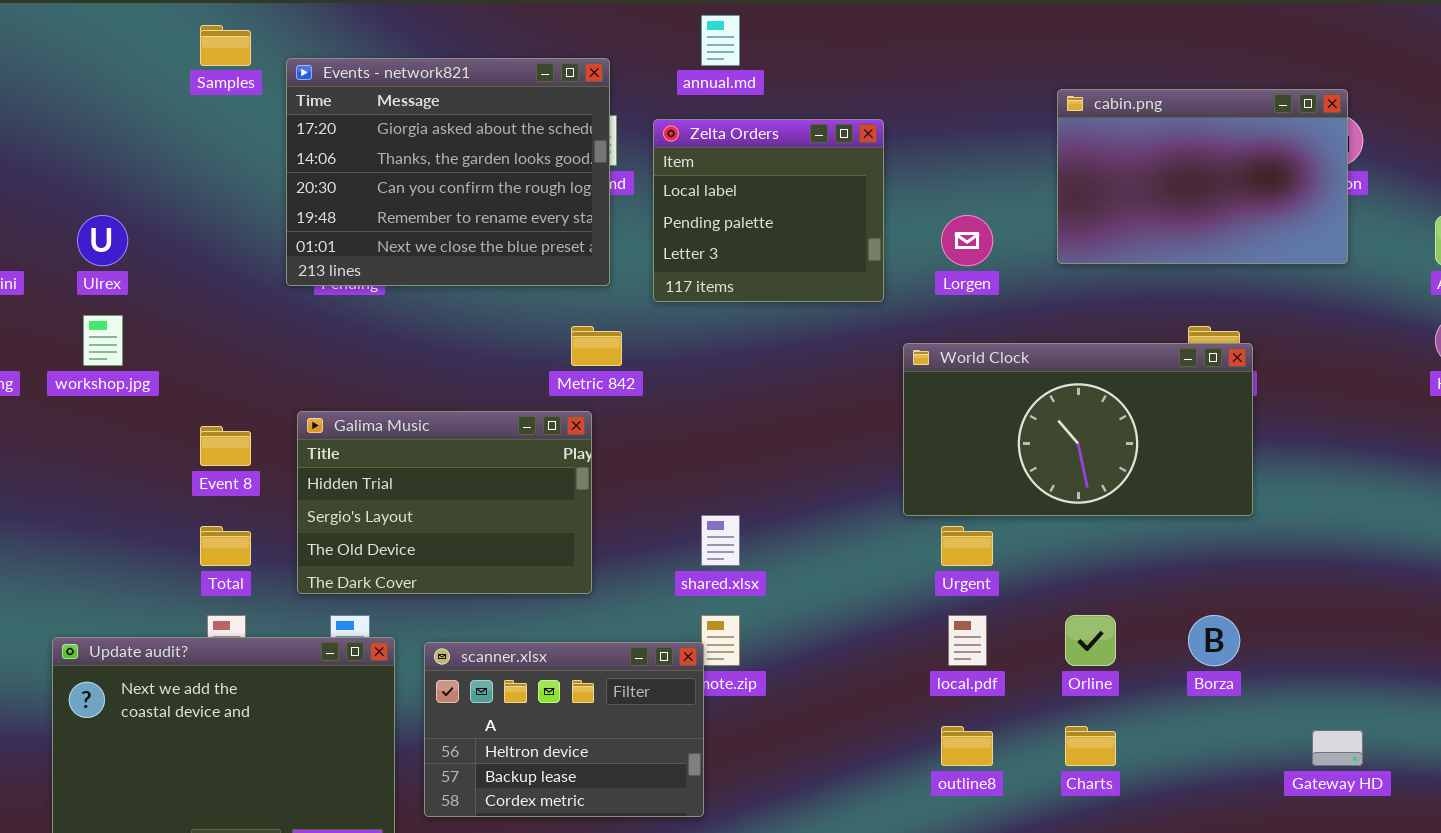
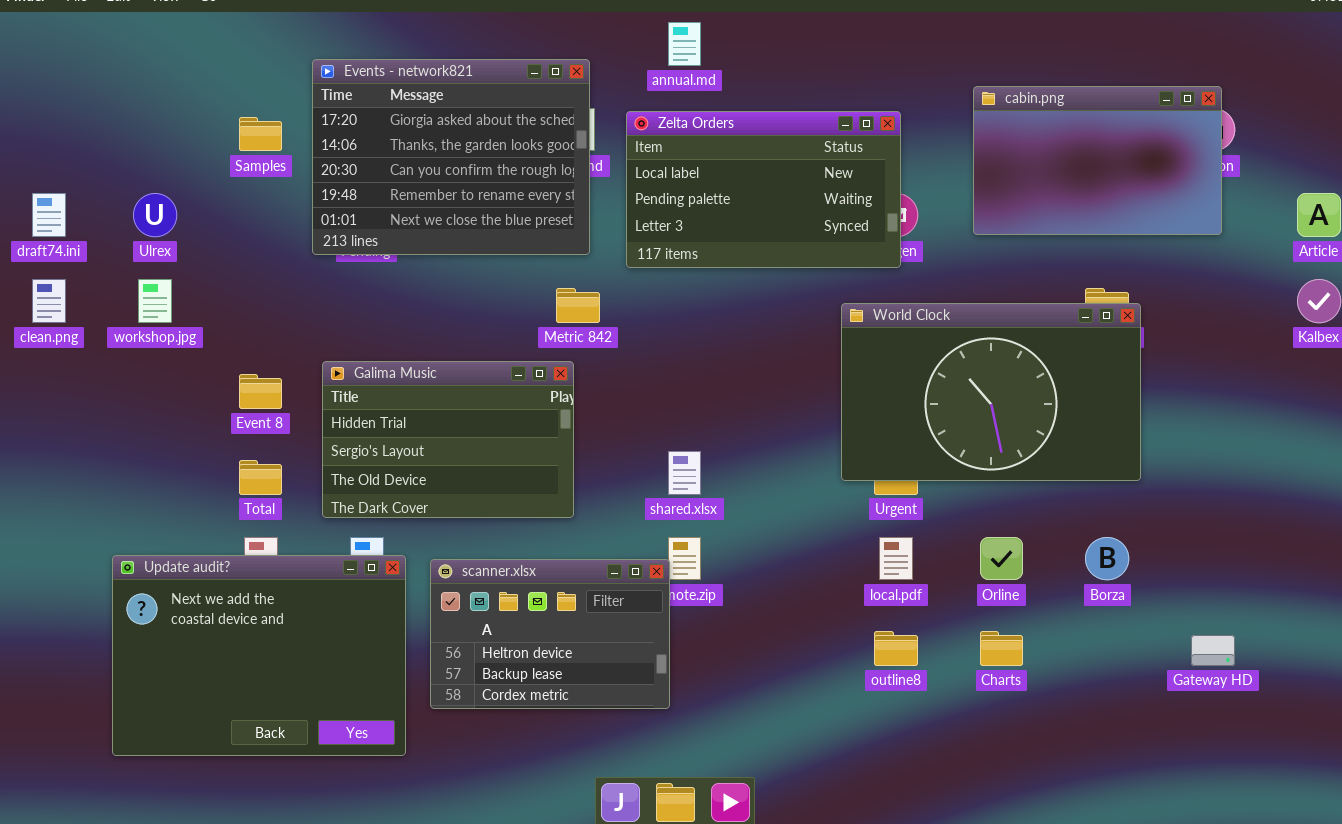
Samples: [200,25,251,66] -> [239,117,282,151], moved
Zelta Orders: [653,119,884,302] -> [626,111,901,268], resized
World Clock: [903,343,1253,516] -> [841,303,1141,481], resized

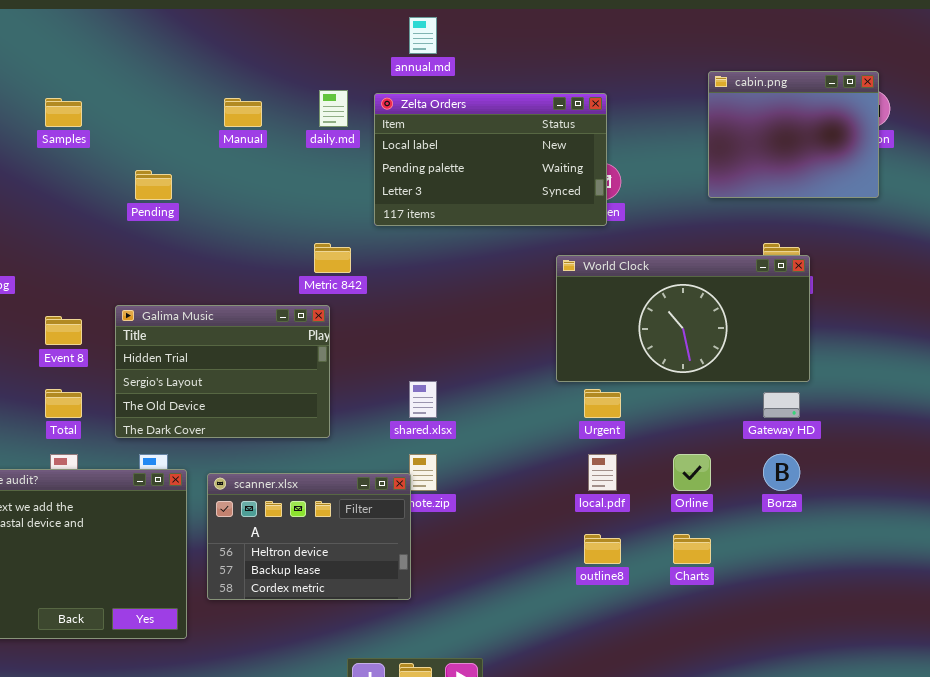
Events - network821: [312,59,590,255] -> none, closed
cabin.png: [973,86,1222,235] -> [708,71,879,198], resized
World Clock: [841,303,1141,481] -> [556,255,810,382], resized
Gateway HD: [1191,635,1235,666] -> [763,392,800,418], moved

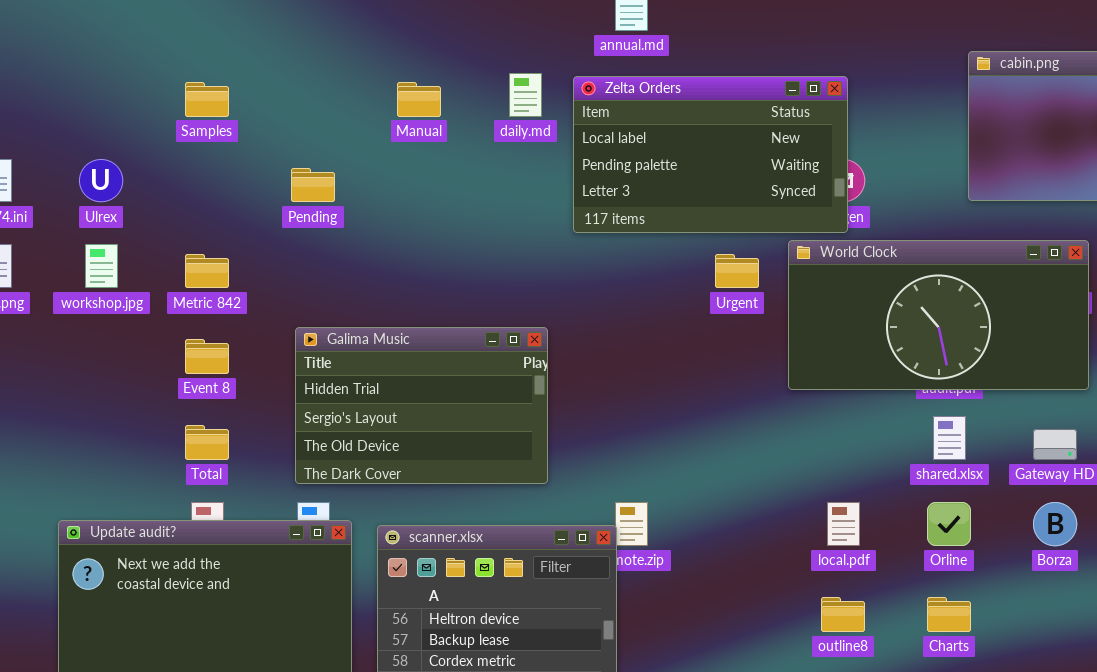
Metric 842: [314,243,351,273] -> [185,254,229,288], moved
World Clock: [556,255,810,382] -> [788,240,1089,390], moved
Galima Music: [115,305,330,438] -> [295,327,548,484], moved
shared.xlsx: [409,381,437,418] -> [933,416,966,460], moved
Urgent: [584,389,621,418] -> [715,254,759,288], moved

